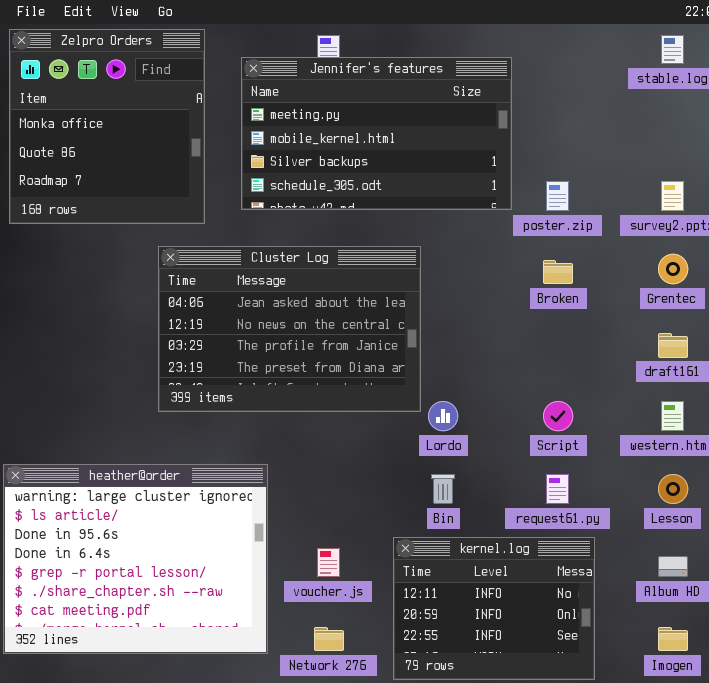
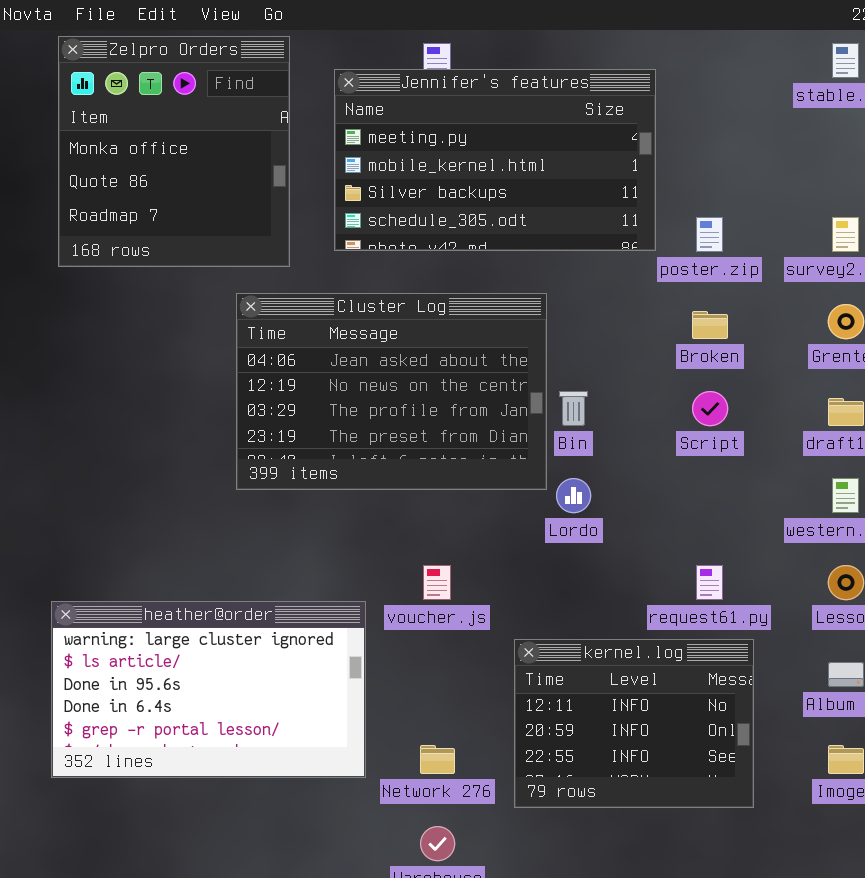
Script: [543,401,573,431] -> [692,391,728,426], moved
heather@order: [3,464,268,654] -> [51,601,366,778], resized
Bin: [431,474,455,504] -> [559,391,588,426], moved
voucher.js: [317,548,340,577] -> [423,565,451,600], moved

